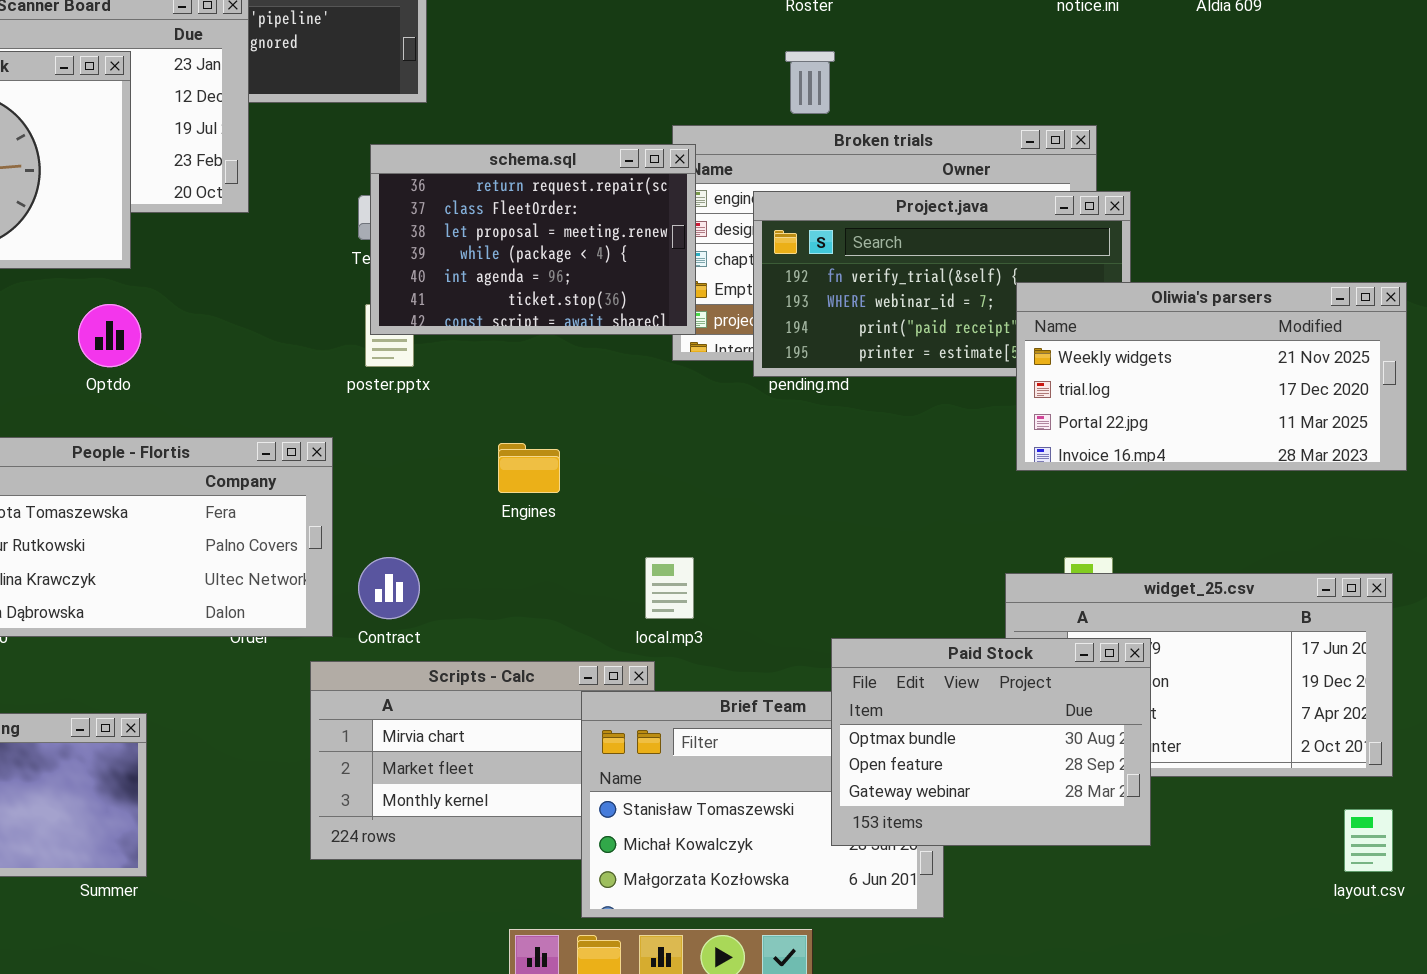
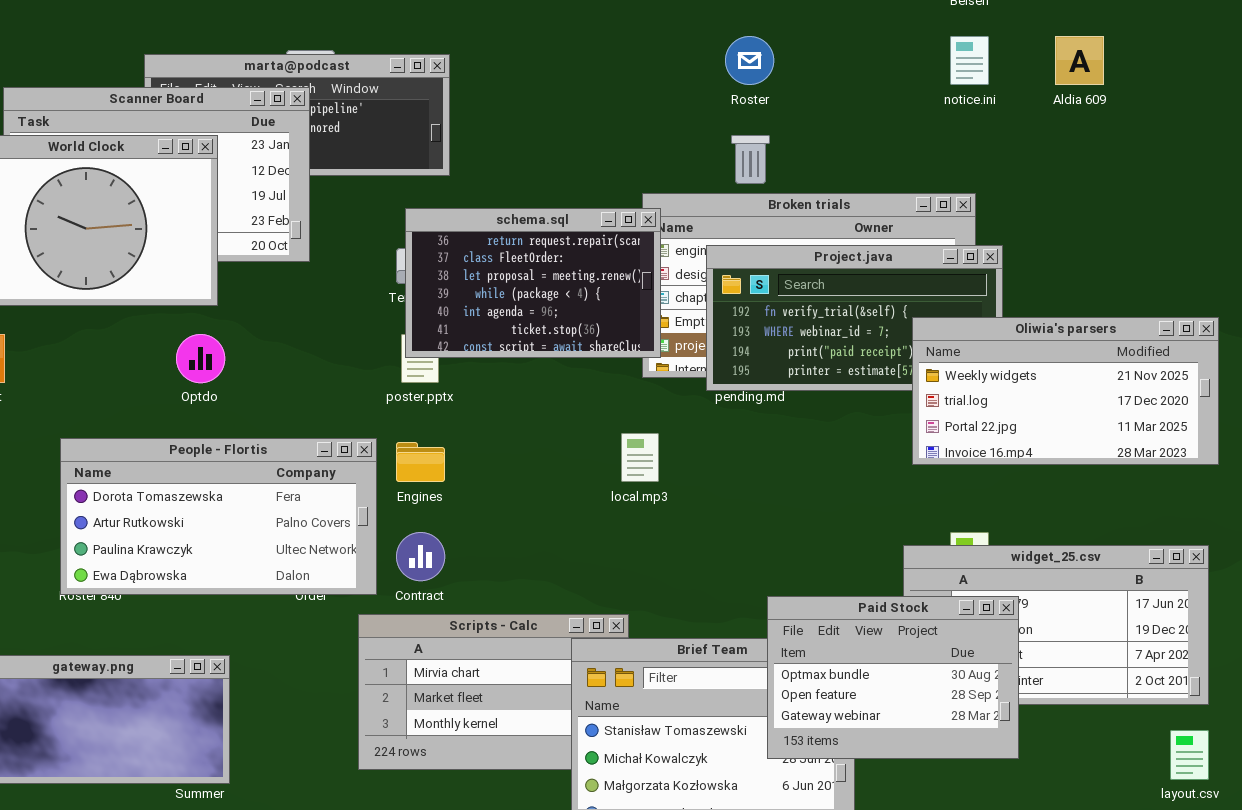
Engines: [498,443,560,493] -> [396,442,445,482], moved
local.mp3: [645,557,694,619] -> [621,433,659,482], moved

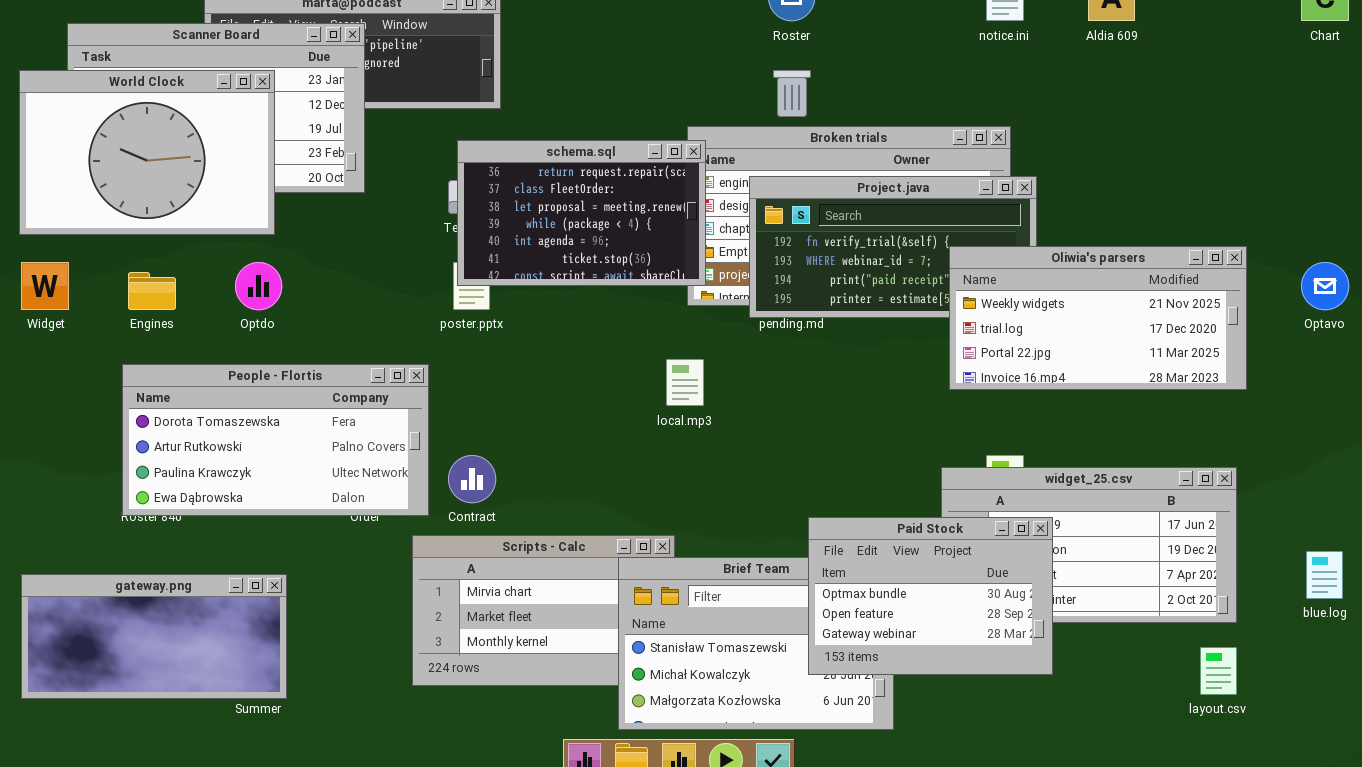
Engines: [396,442,445,482] -> [128,272,176,310], moved

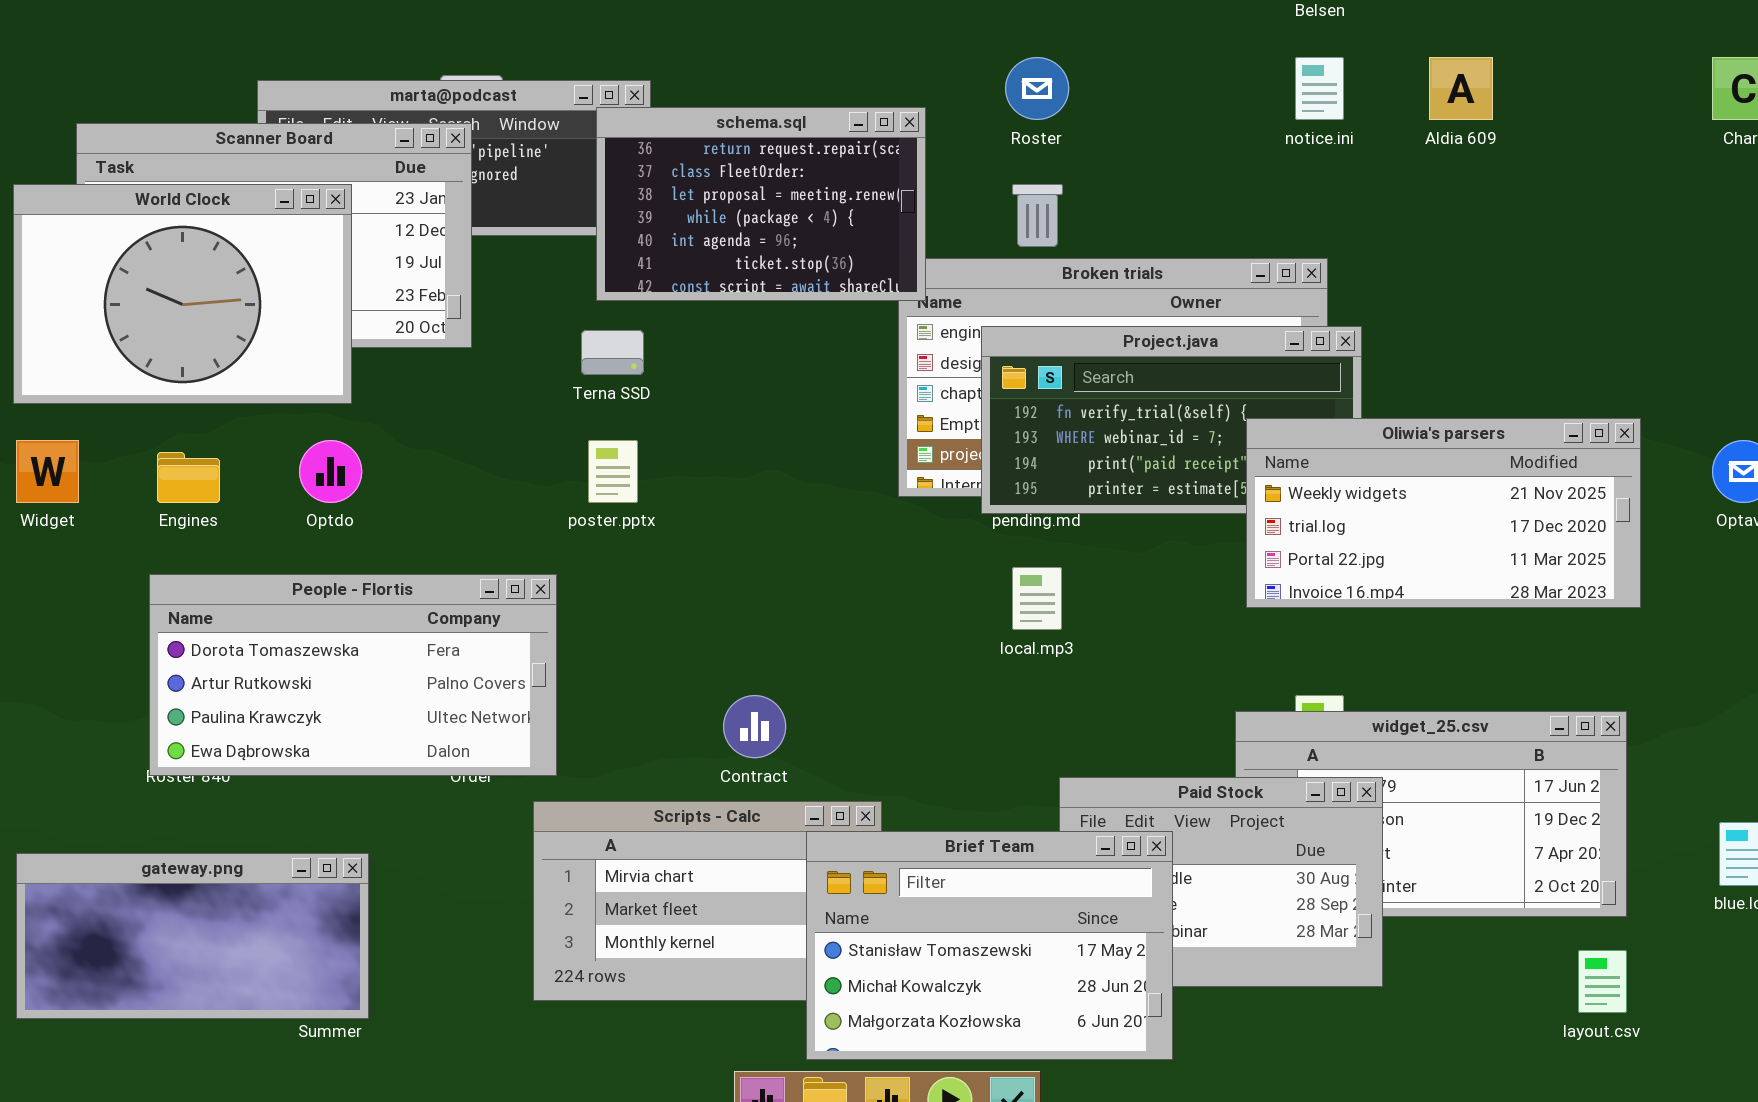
schema.sql: [457,140,706,286] -> [596,107,926,301], moved
local.mp3: [666,359,704,406] -> [1012,567,1062,630], moved
Contract: [448,455,496,503] -> [723,695,786,758], moved
Brief Team: [618,557,894,730] -> [806,831,1173,1060], raised

